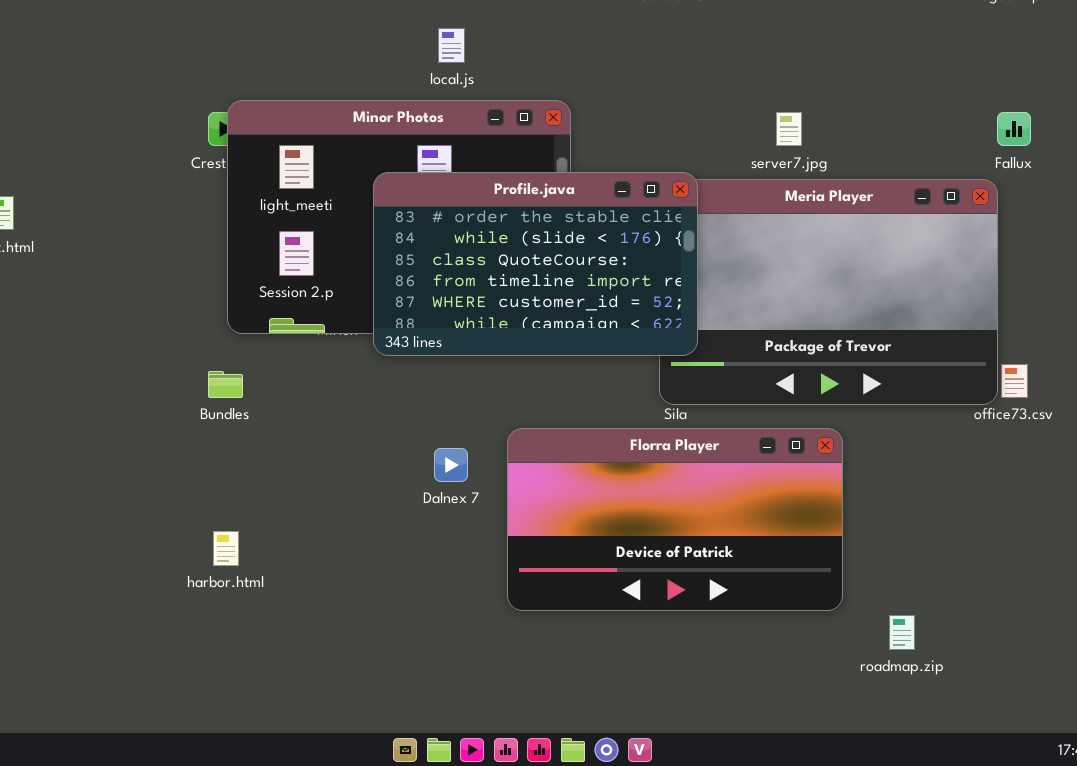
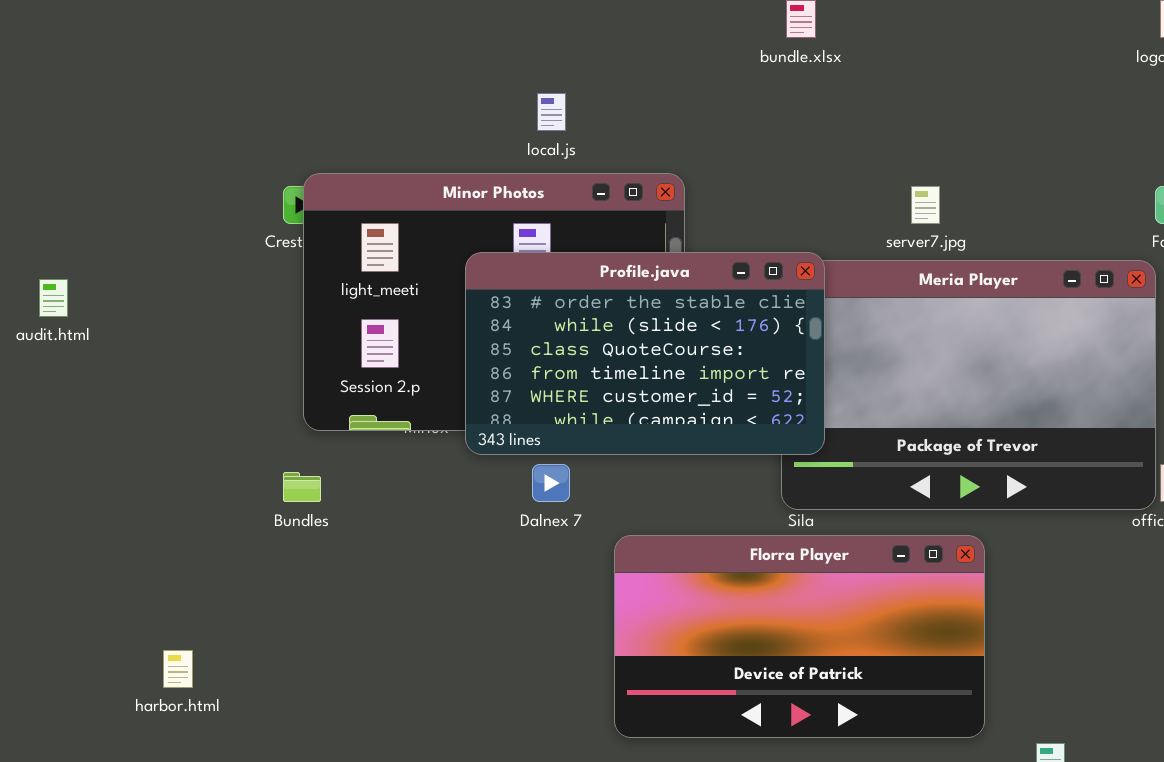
Dalnex 7: [434,448,468,482] -> [532,464,570,502], moved
harbor.html: [213,531,239,566] -> [163,650,193,688], moved

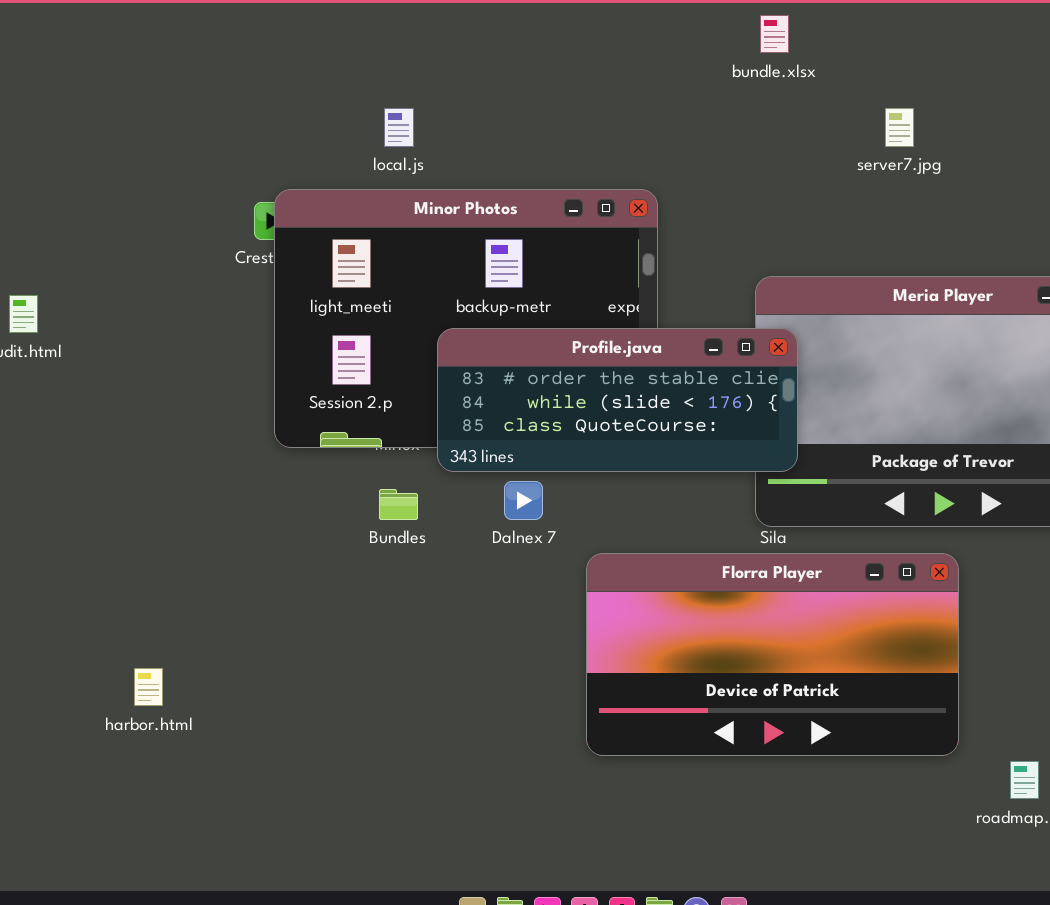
local.js: [537,93,566,131] -> [384,108,414,147], moved
server7.jpg: [911,186,940,224] -> [885,108,914,147], moved
Profile.java: [465,252,825,455] -> [437,328,798,472], resized
Bundles: [283,472,321,502] -> [379,489,418,520], moved

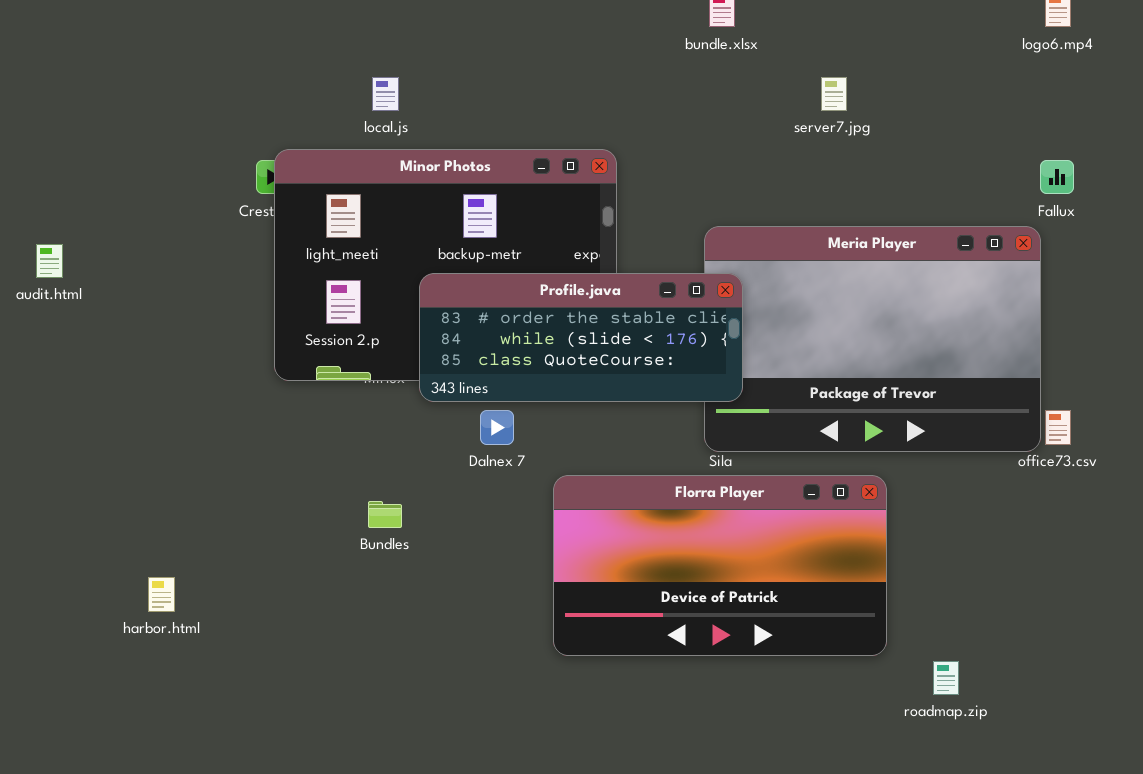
Bundles: [379,489,418,520] -> [368,501,402,528], moved

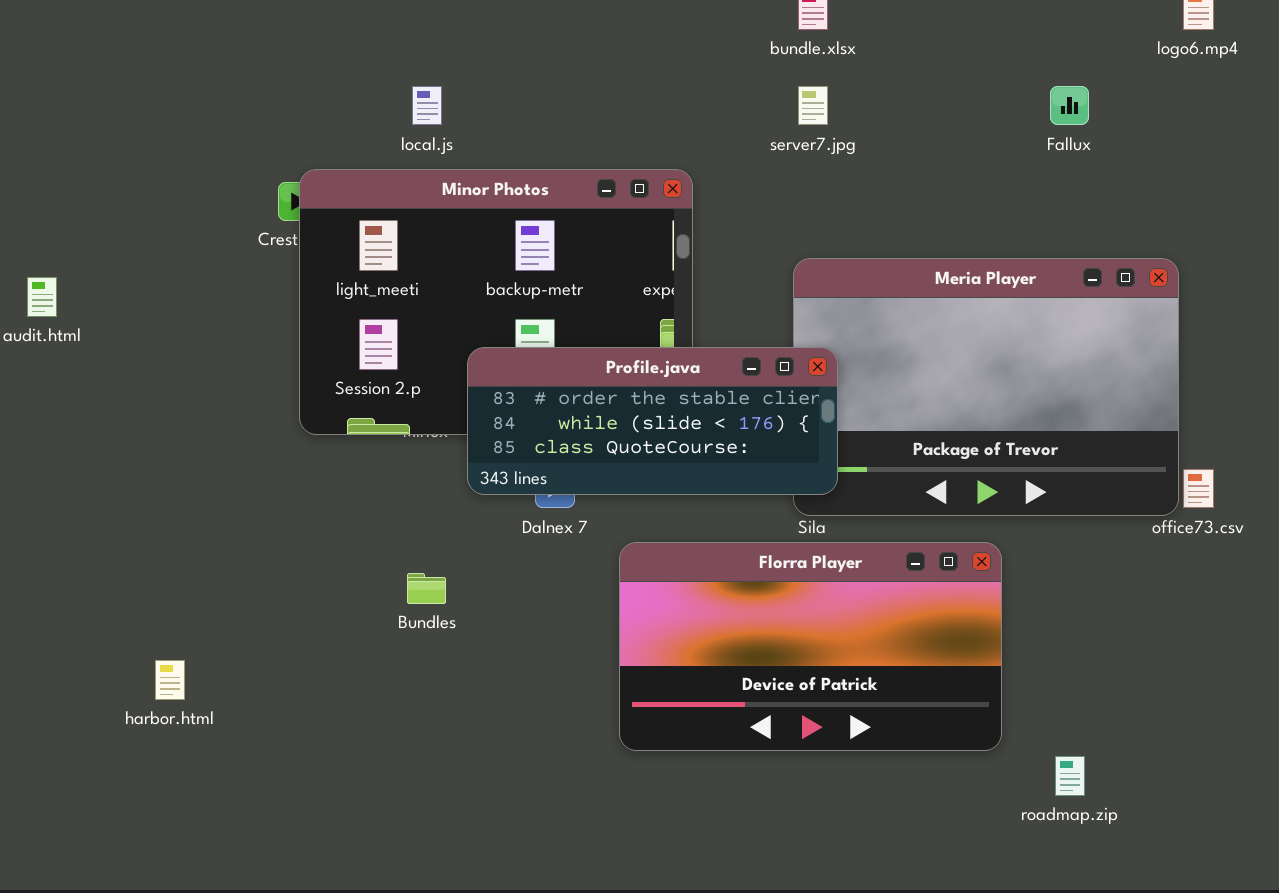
server7.jpg: [821,77,847,111] -> [798,86,828,125], moved
Fallux: [1040,160,1074,194] -> [1050,86,1089,125], moved
Profile.java: [419,273,743,402] -> [467,347,838,495], moved

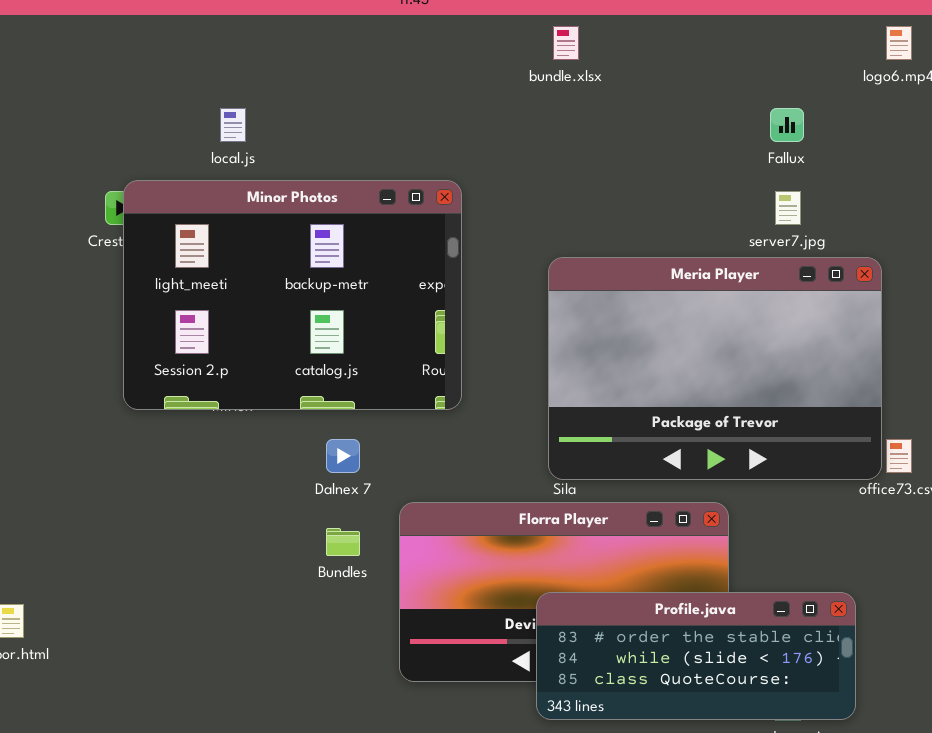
server7.jpg: [798,86,828,125] -> [775,191,801,225], moved
Profile.java: [467,347,838,495] -> [536,592,856,720], moved
Bundles: [407,573,446,604] -> [326,528,360,556], moved

